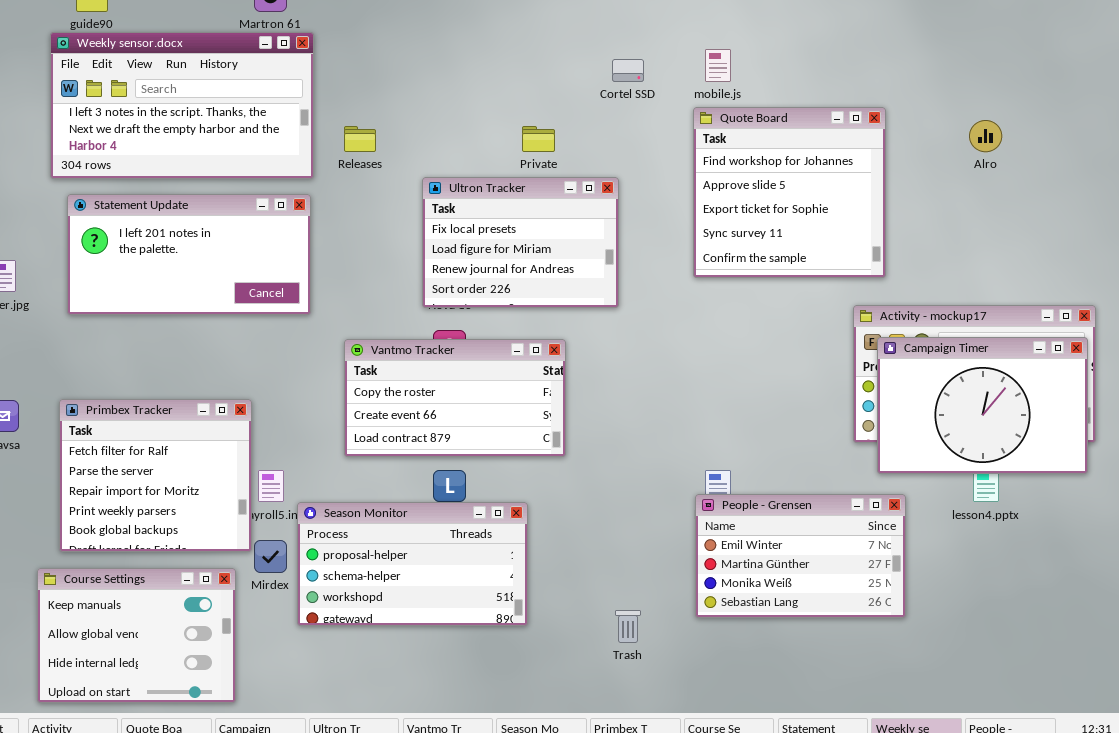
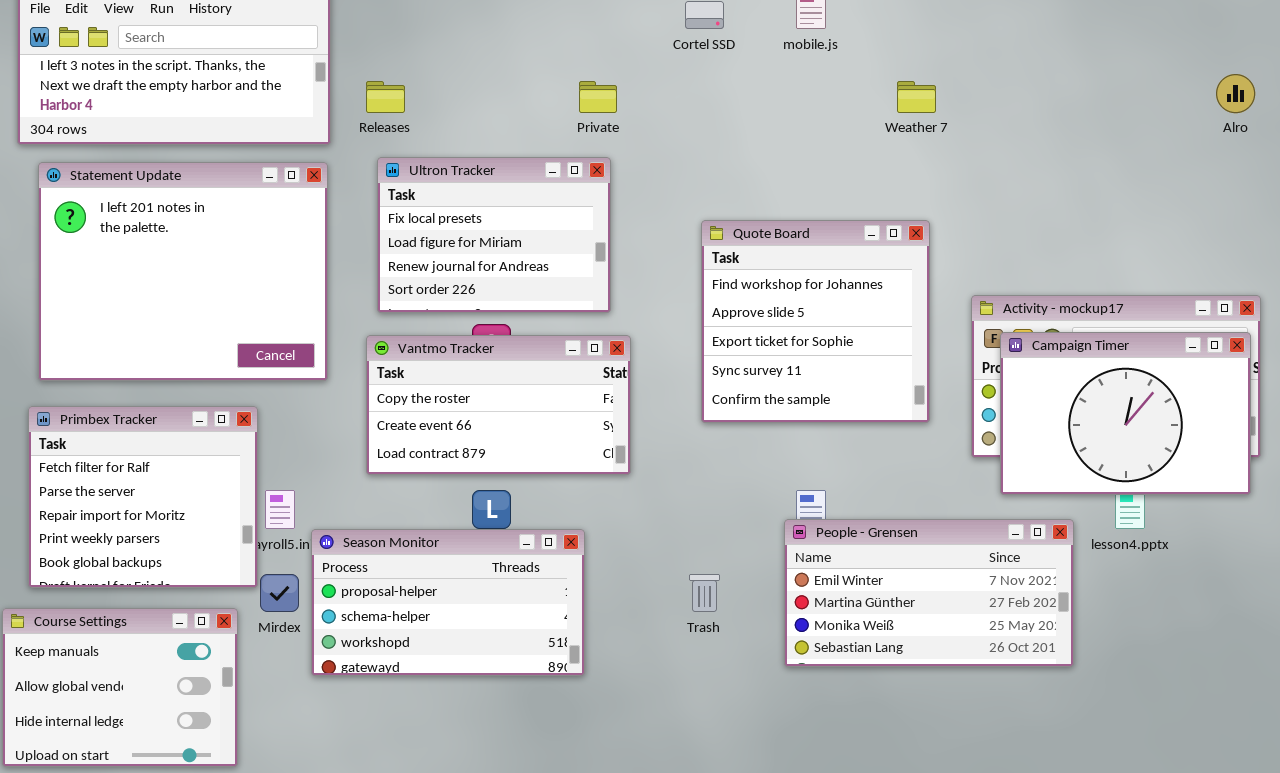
Quote Board: [693,107,886,278] -> [701,220,930,423], moved
Alro: [969,120,1002,152] -> [1216,74,1255,113], moved
Ultron Tracker: [422,177,619,308] -> [377,157,611,313], moved
Statement Update: [67,194,311,315] -> [38,162,328,381], resized
People - Grensen: [695,494,906,618] -> [784,519,1074,667], resized
Trash: [615,610,641,643] -> [689,574,720,612], moved

